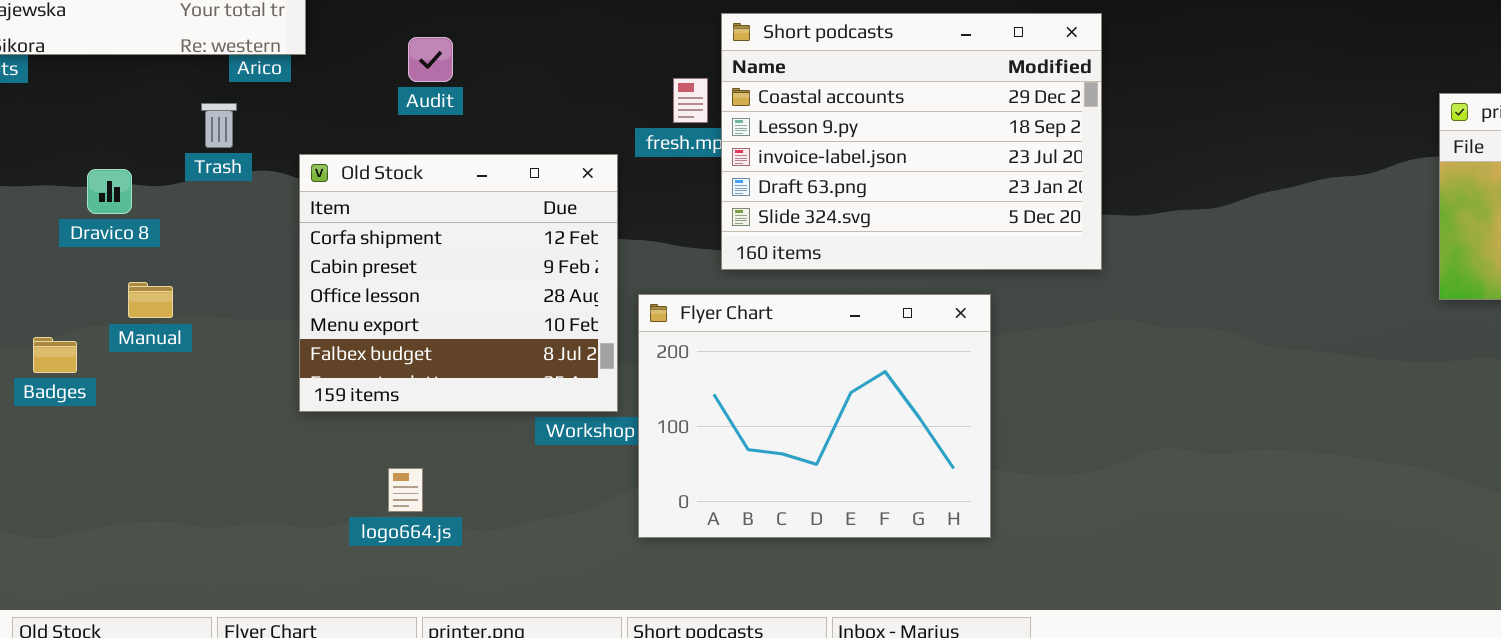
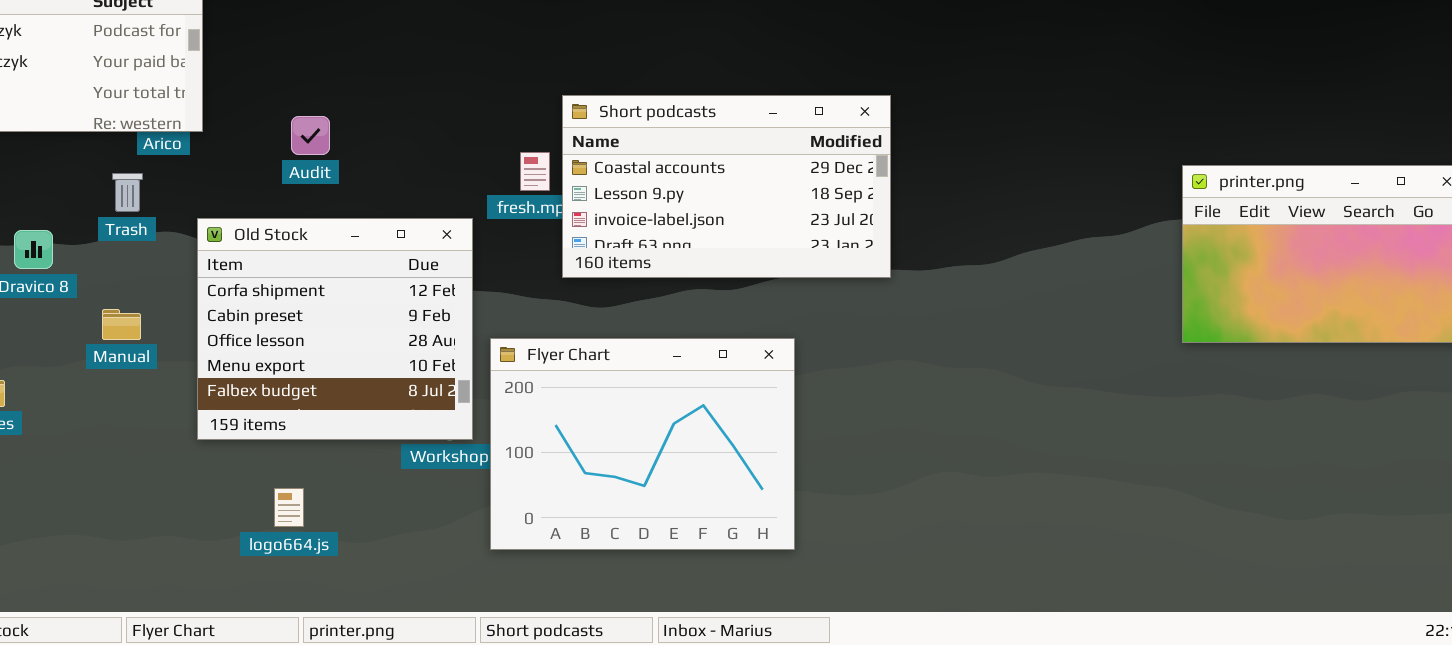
Short podcasts: [721,13,1102,270] -> [562,95,891,278], resized
Manual: [128,282,173,318] -> [102,309,141,340], moved

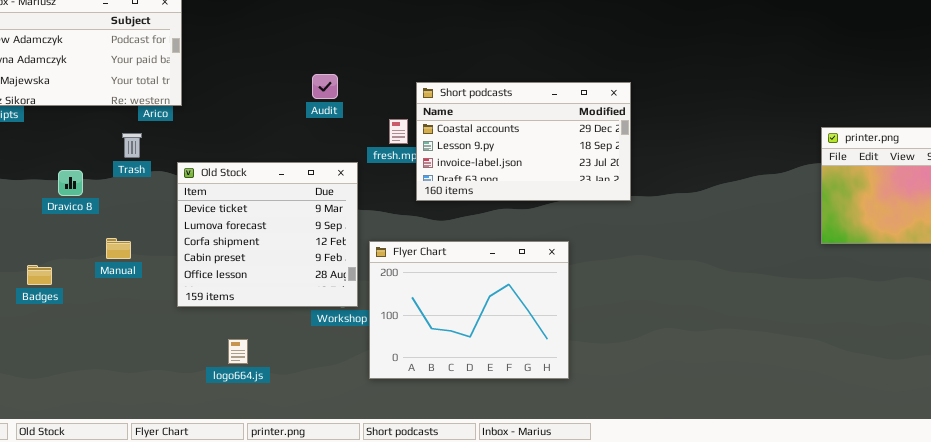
Audit: [291,116,330,155] -> [312,74,338,99], moved
Old Stock: [197,218,473,440] -> [177,162,358,307], scrolled up 2 rows
Manual: [102,309,141,340] -> [106,238,131,259], moved

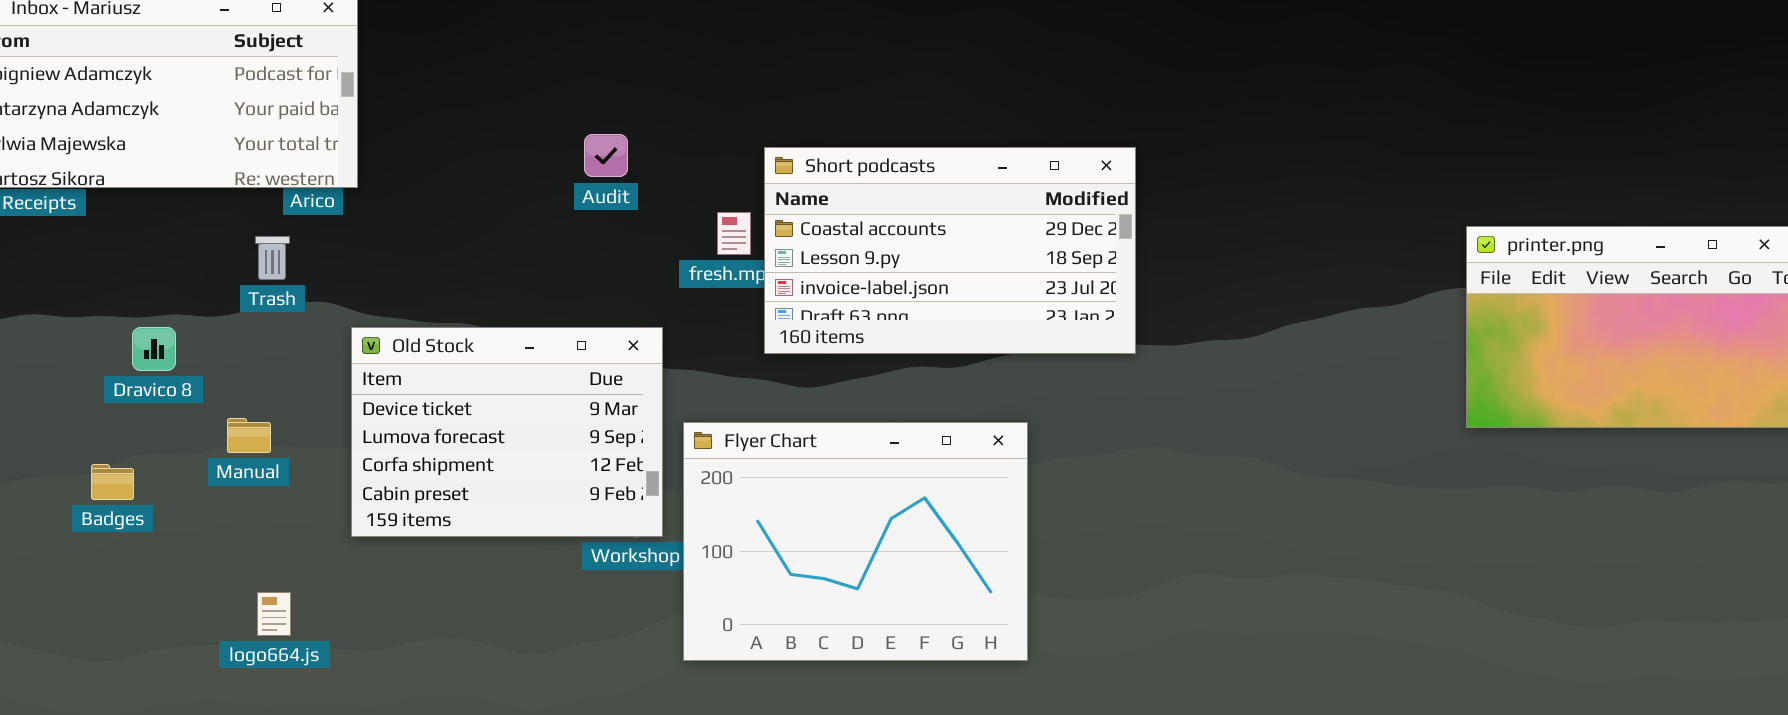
Old Stock: [177,162,358,307] -> [351,327,663,537], resized
Dravico 8: [58,170,83,196] -> [132,327,176,371], moved
logo664.js: [228,339,248,364] -> [257,592,291,636], moved

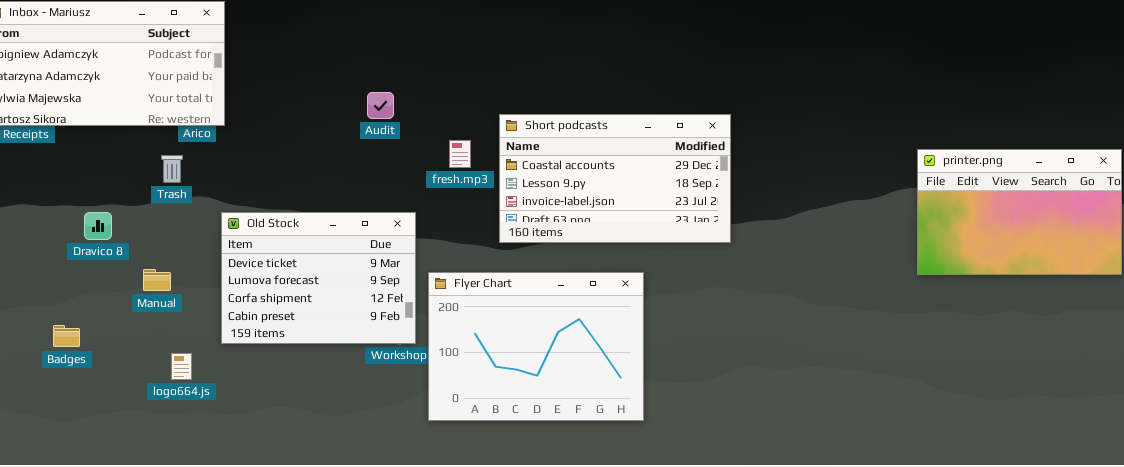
Short podcasts: [764,147,1136,354] -> [499,114,731,243], moved
Badges: [91,464,134,500] -> [53,325,80,347], moved
logo664.js: [257,592,291,636] -> [171,353,192,380], moved

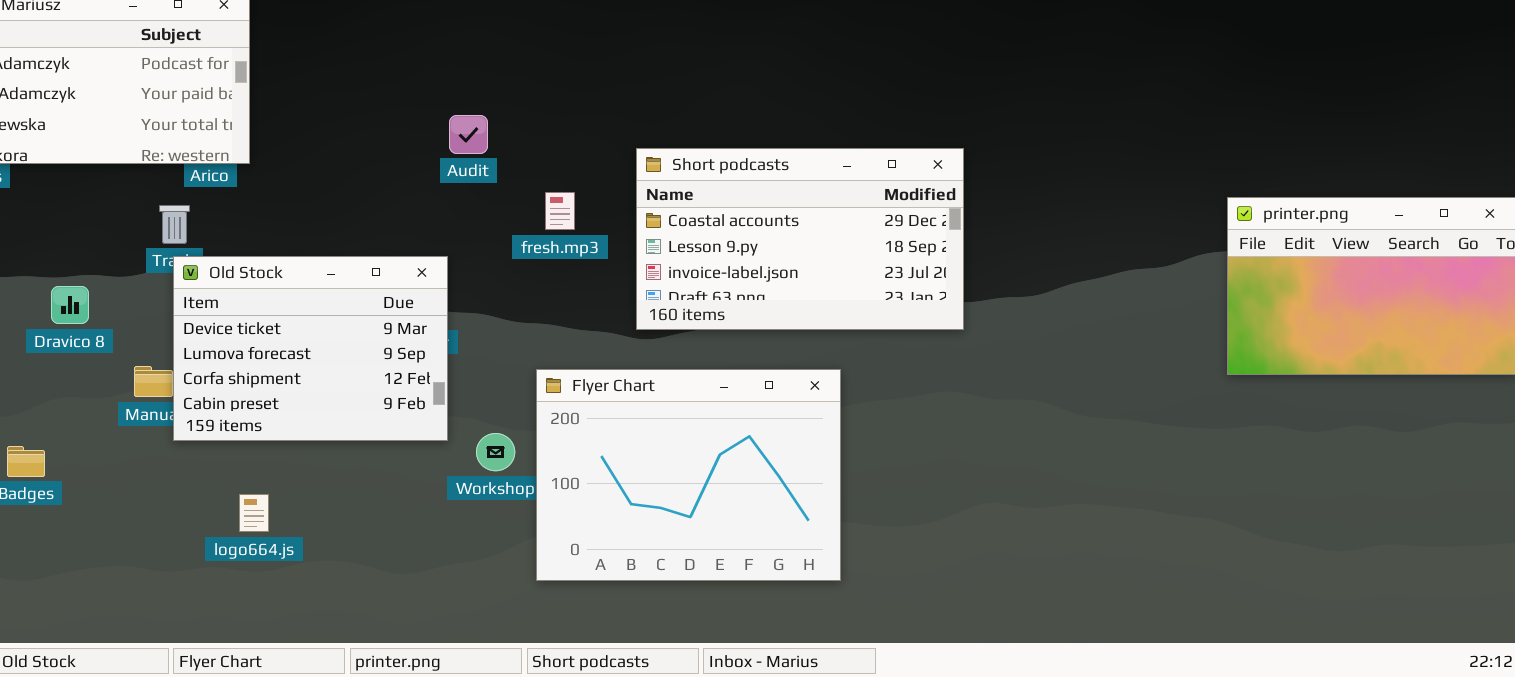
fresh.mp3: [449,140,471,168] -> [545,192,575,230], moved
Old Stock: [221,212,416,344] -> [173,256,448,441], moved
logo664.js: [171,353,192,380] -> [239,494,269,532], moved

